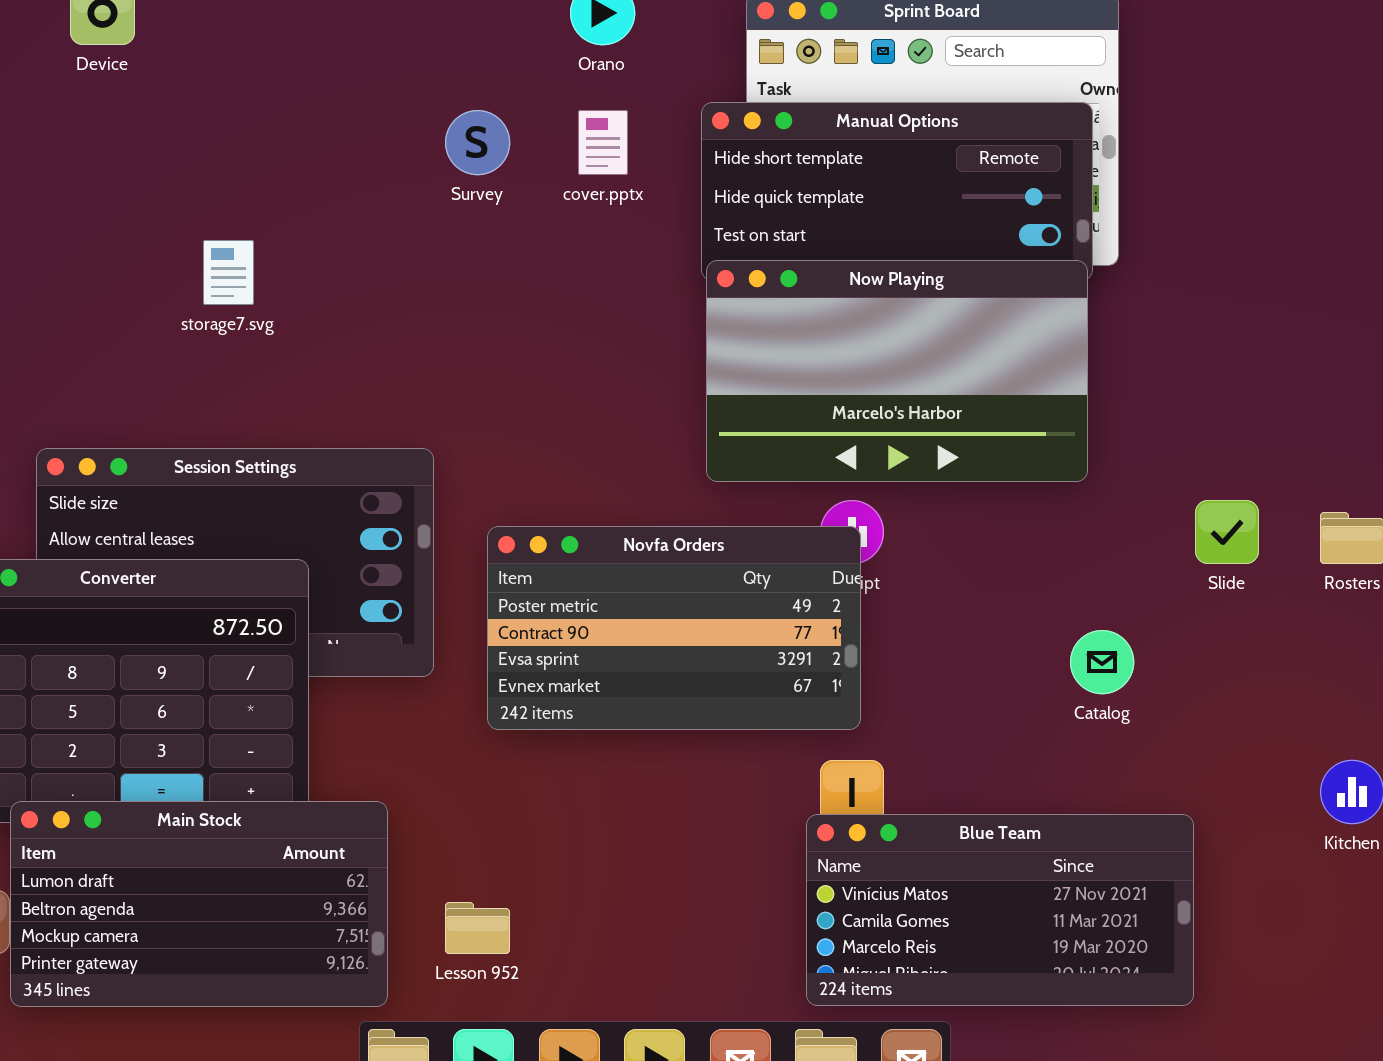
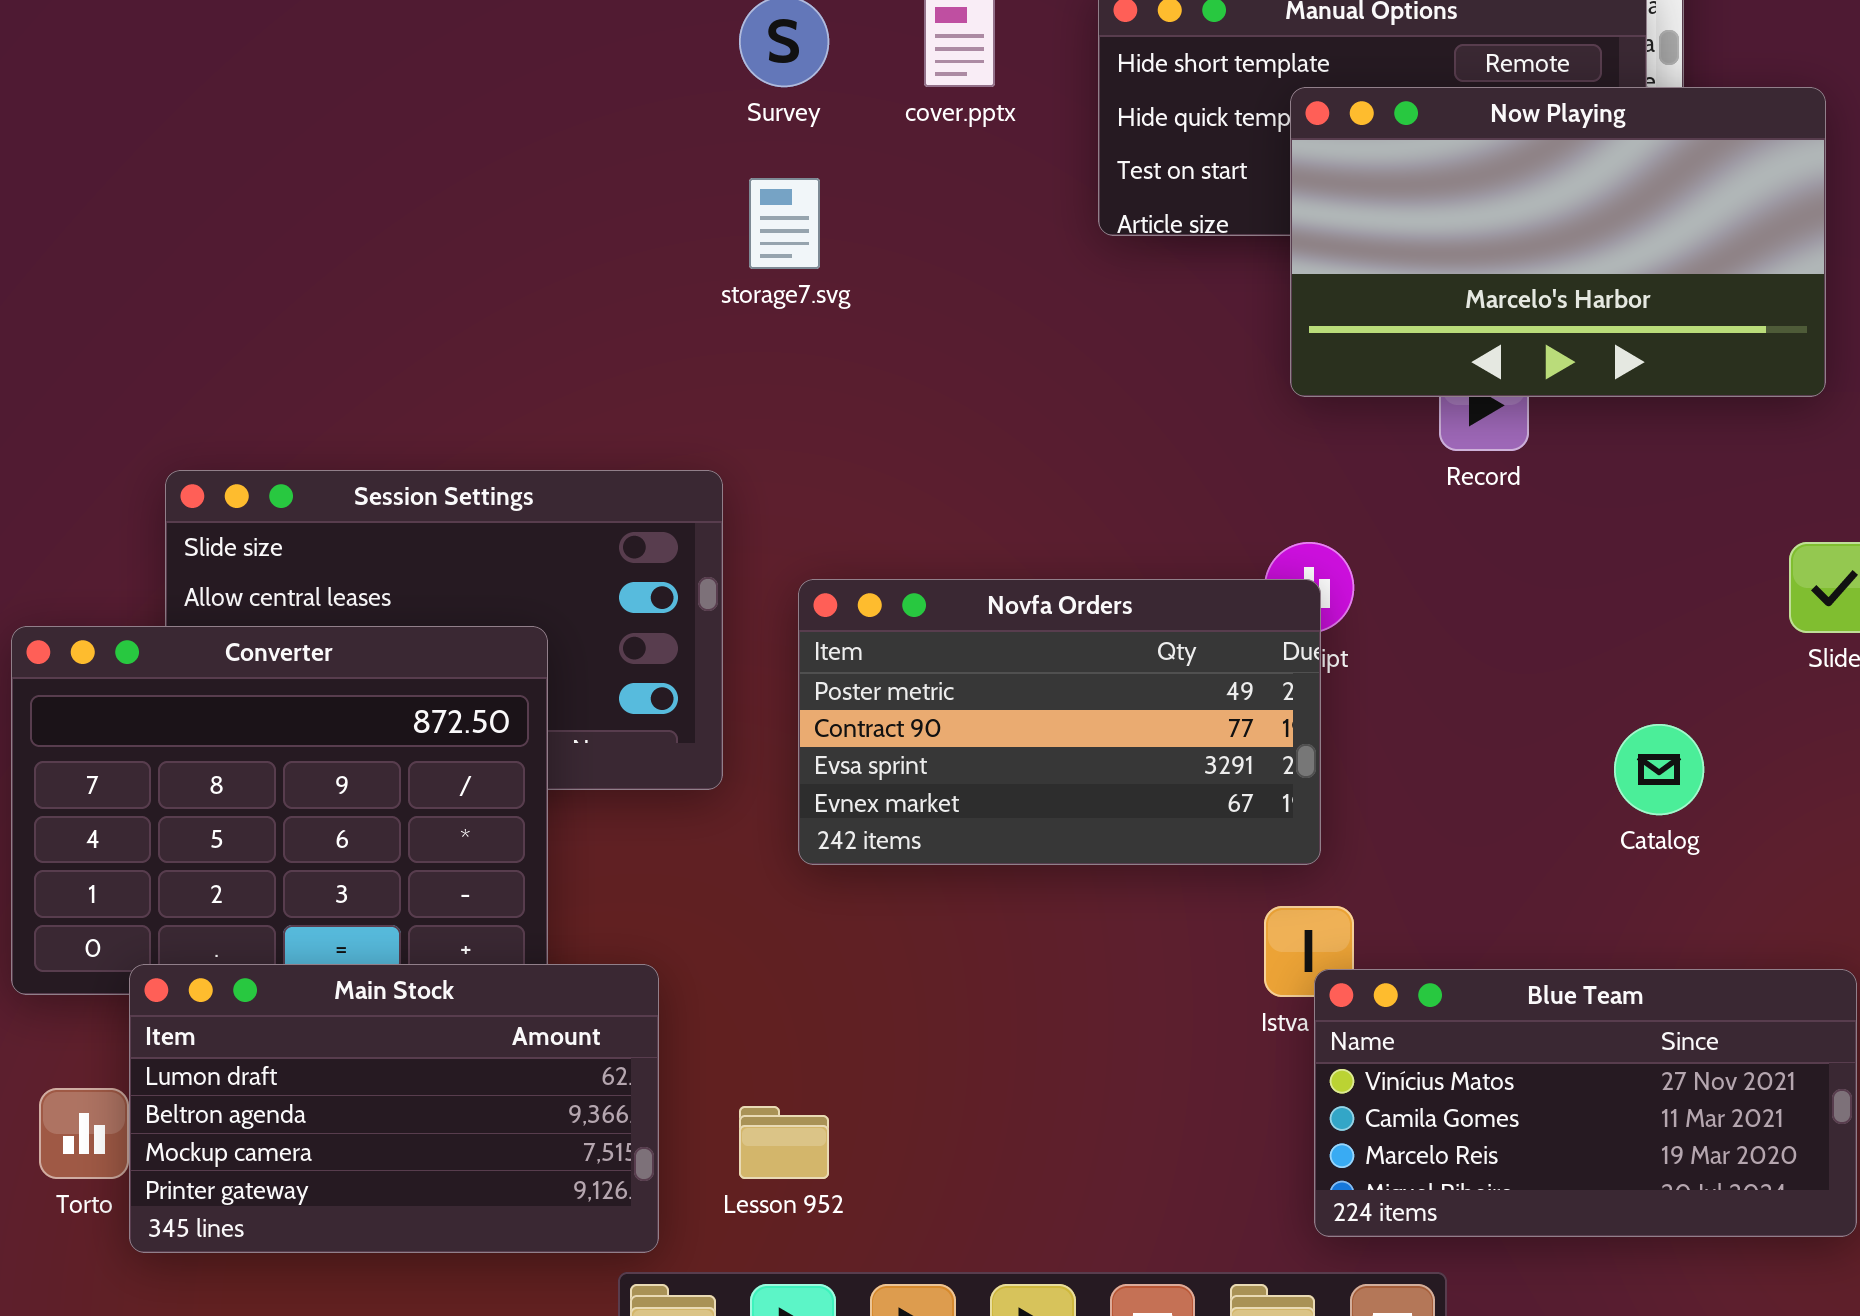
storage7.svg: [203,240,254,305] -> [749,178,820,269], moved
Now Playing: [706,260,1088,482] -> [1290,87,1826,397], moved
Blue Team: [806,814,1194,1006] -> [1314,969,1857,1237], moved

